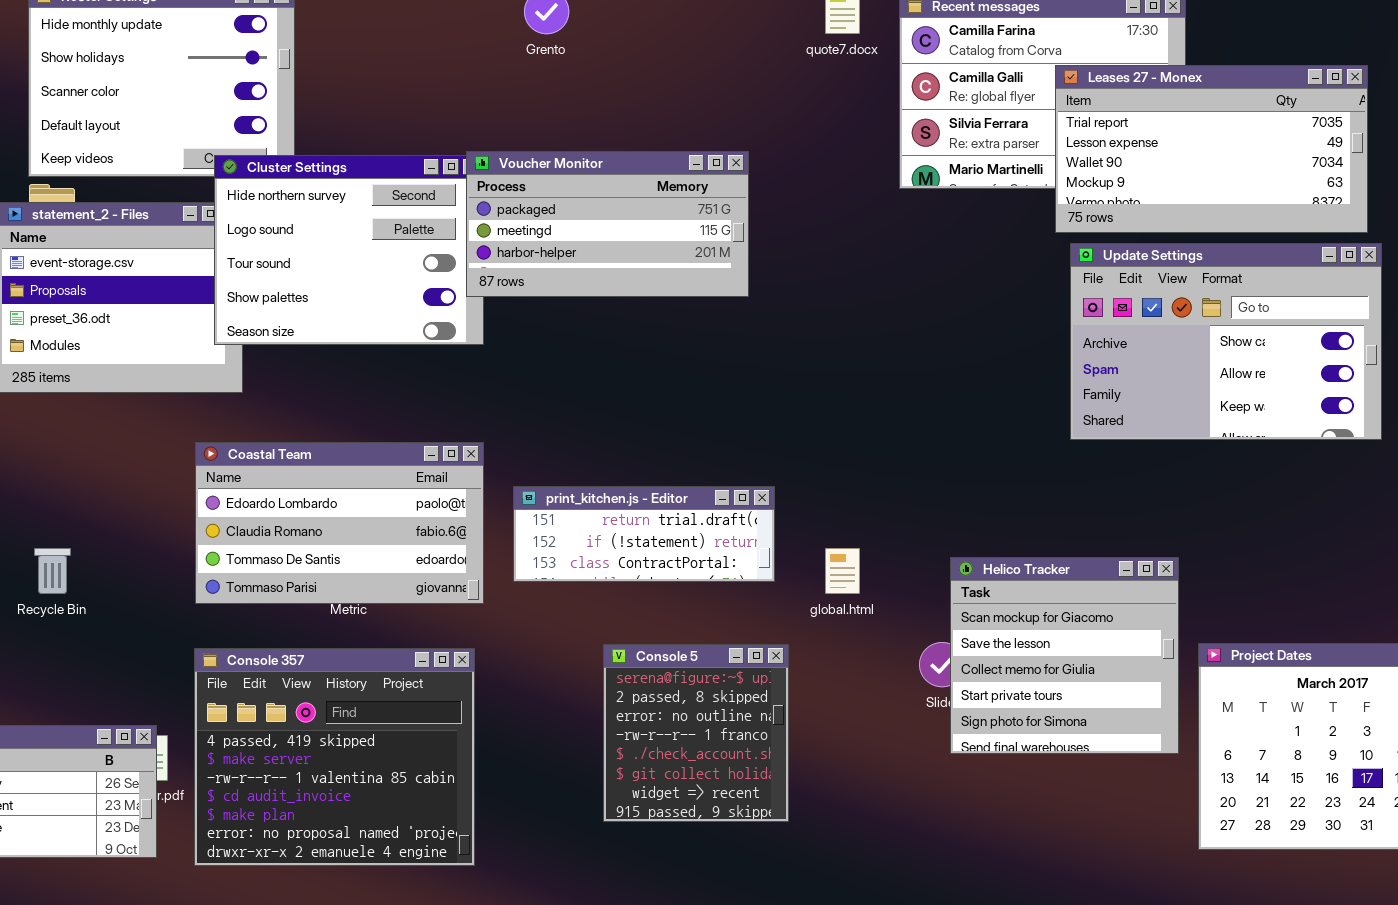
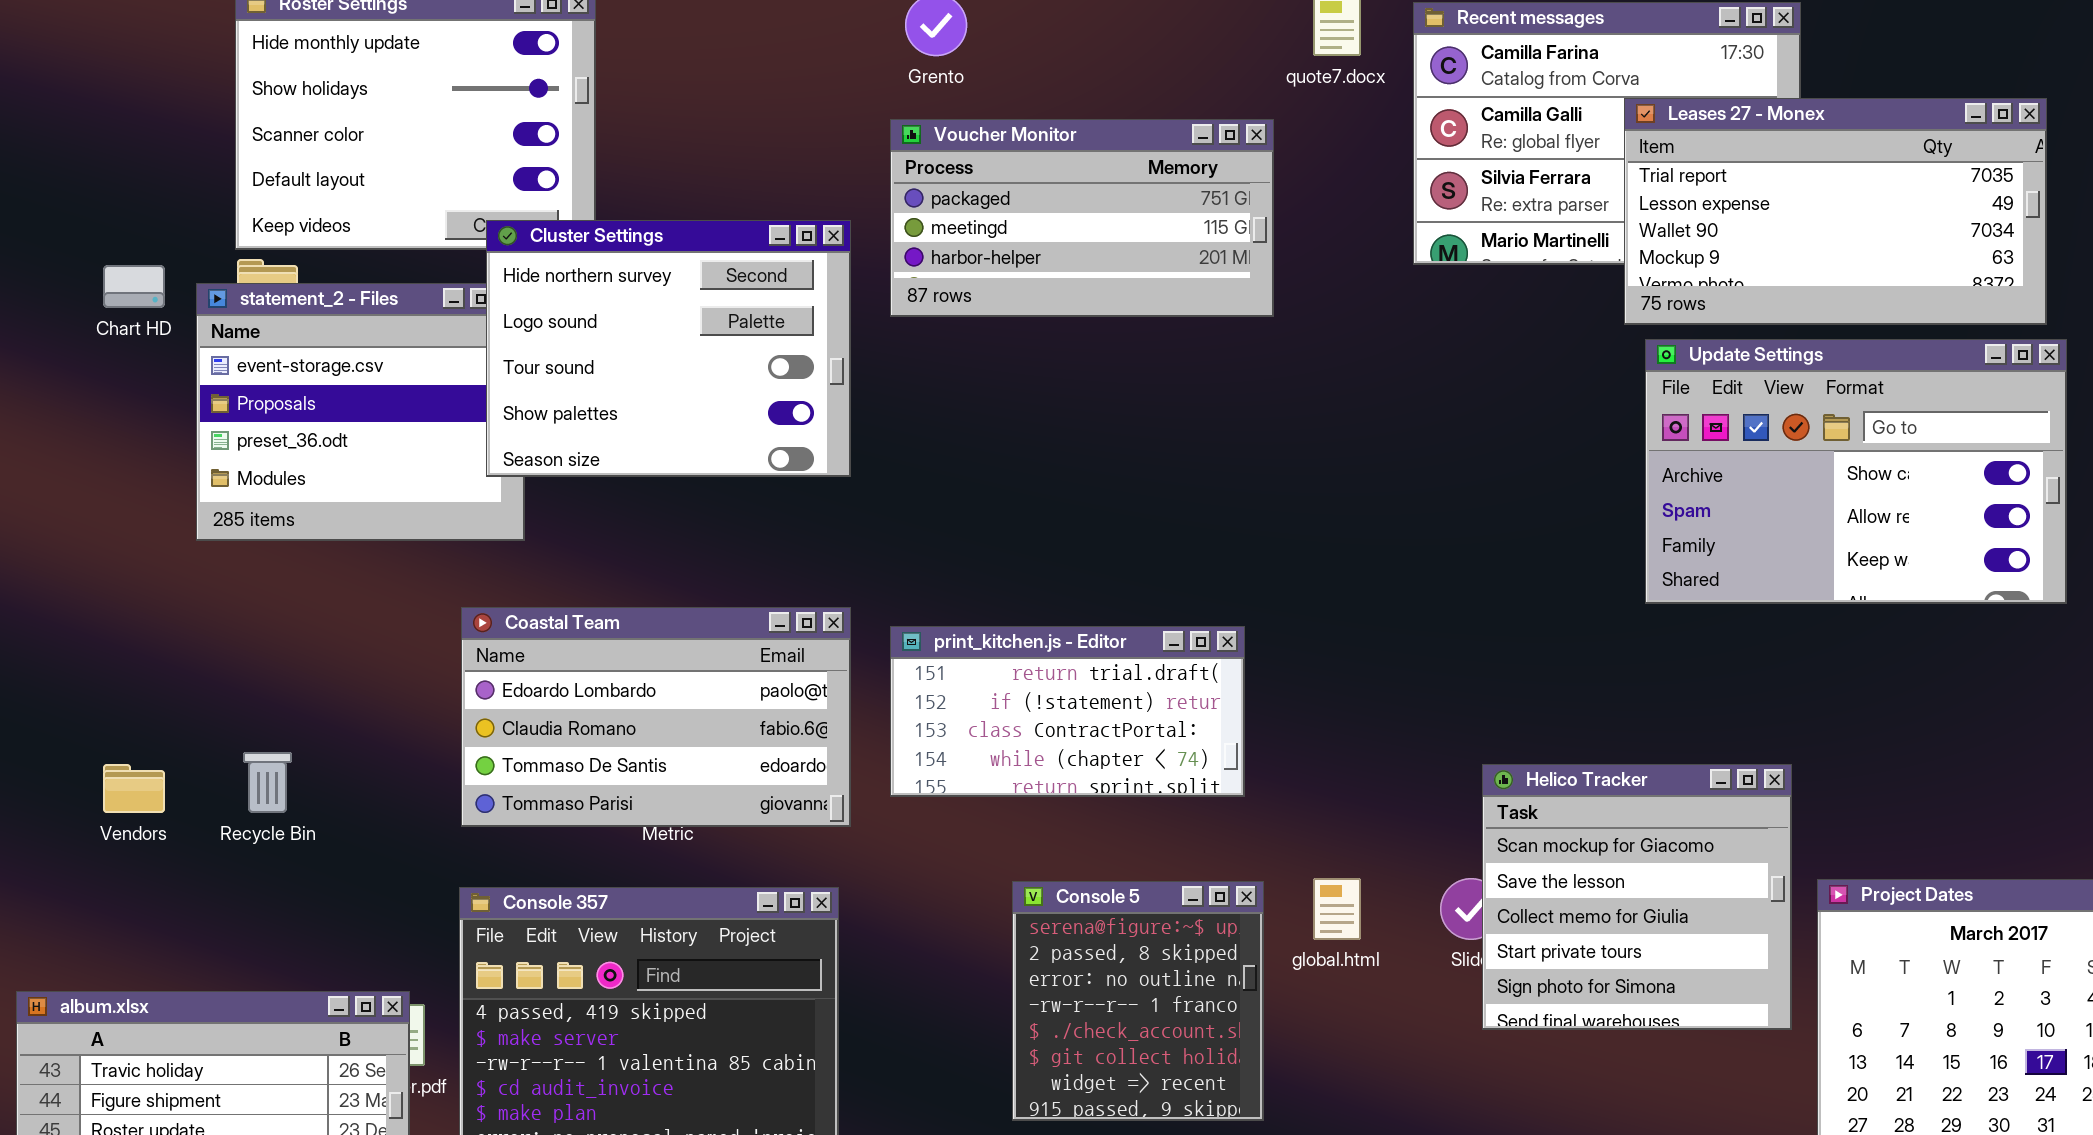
Voucher Monitor: [466,151,749,297] -> [890,119,1274,317], moved
print_kitchen.js - Editor: [513,486,775,582] -> [890,626,1245,797], resized
global.html: [825,548,860,594] -> [1313,878,1361,940], moved

